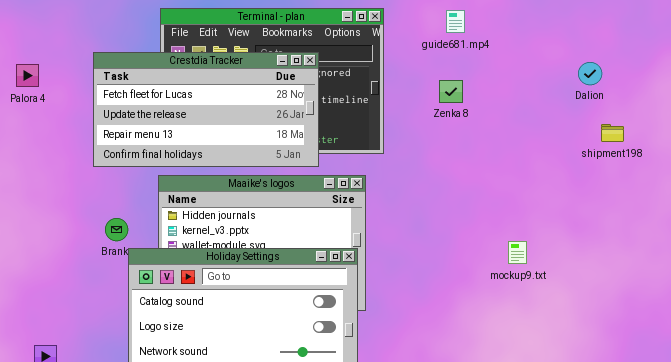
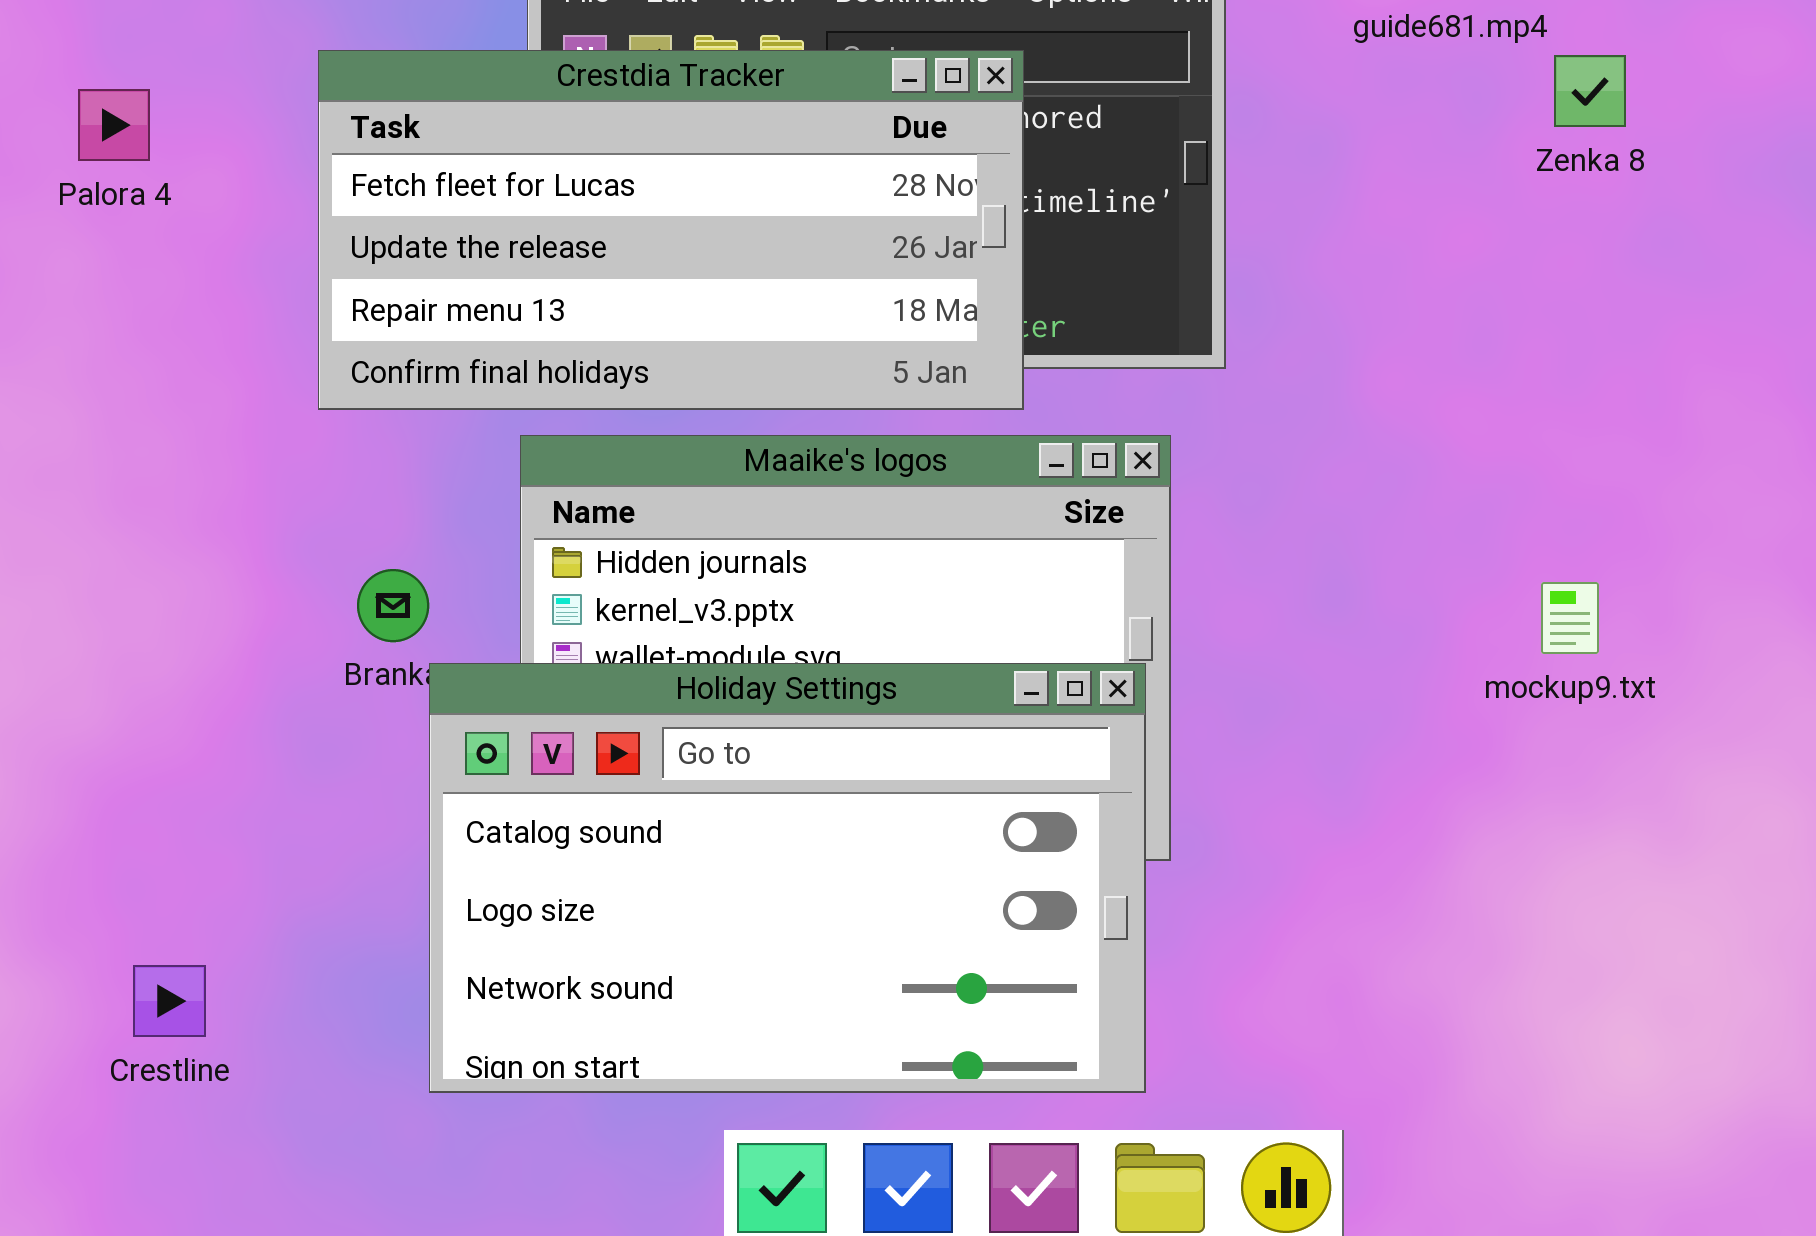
Zenka 8: [439,80,463,103] -> [1554,55,1626,127], moved
mockup9.txt: [508,241,527,264] -> [1541,582,1599,654], moved

